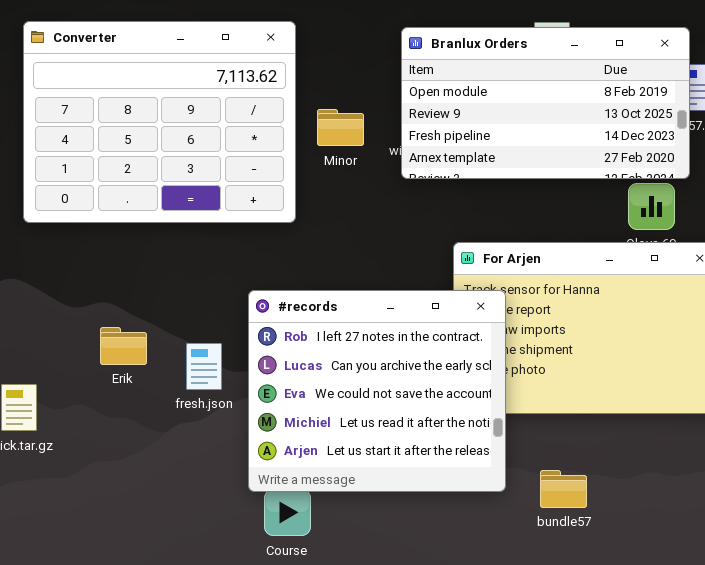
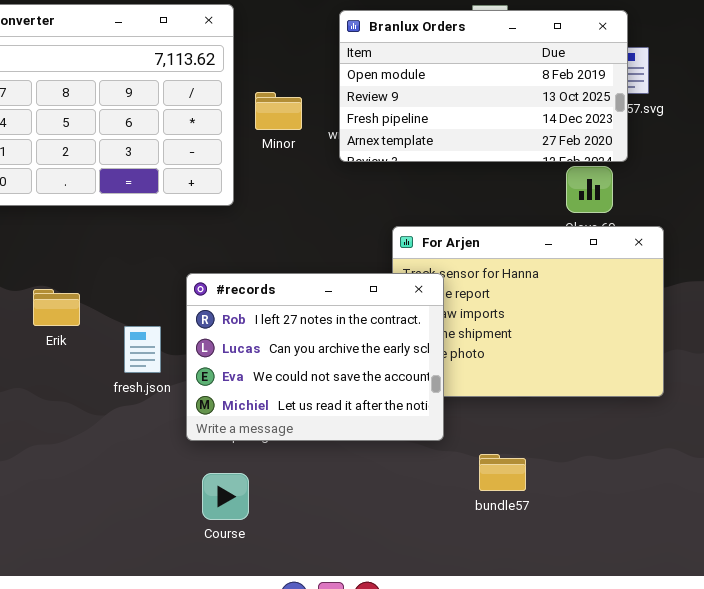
#records: [248,290,506,492] -> [186,273,444,441], resized
Erik: [100,327,147,365] -> [33,289,80,326], moved

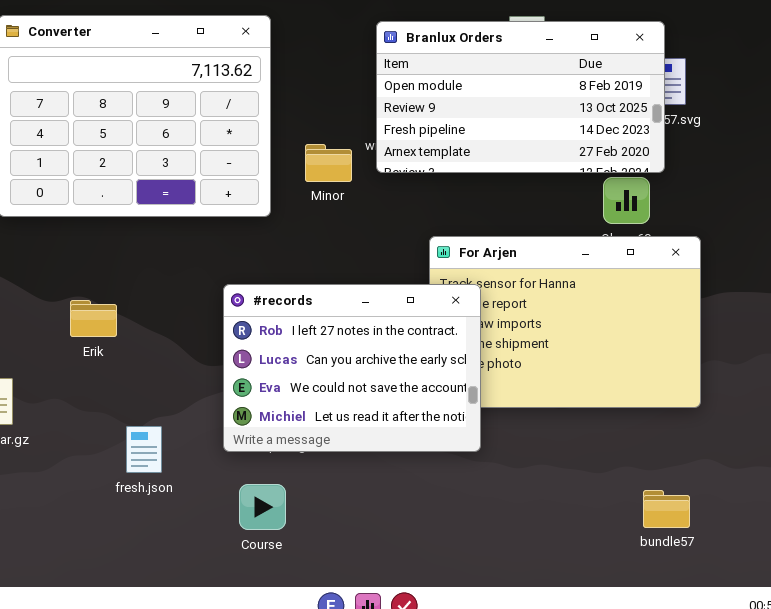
Minor: [255,92,302,130] -> [305,144,352,182], moved
fresh.json: [124,326,161,373] -> [126,426,162,473], moved
bundle57: [479,454,526,491] -> [643,490,690,528], moved

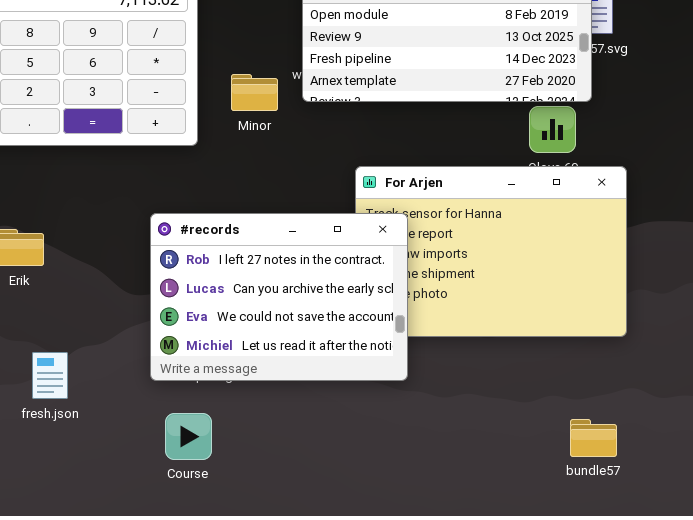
fresh.json: [126,426,162,473] -> [32,352,68,399], moved

